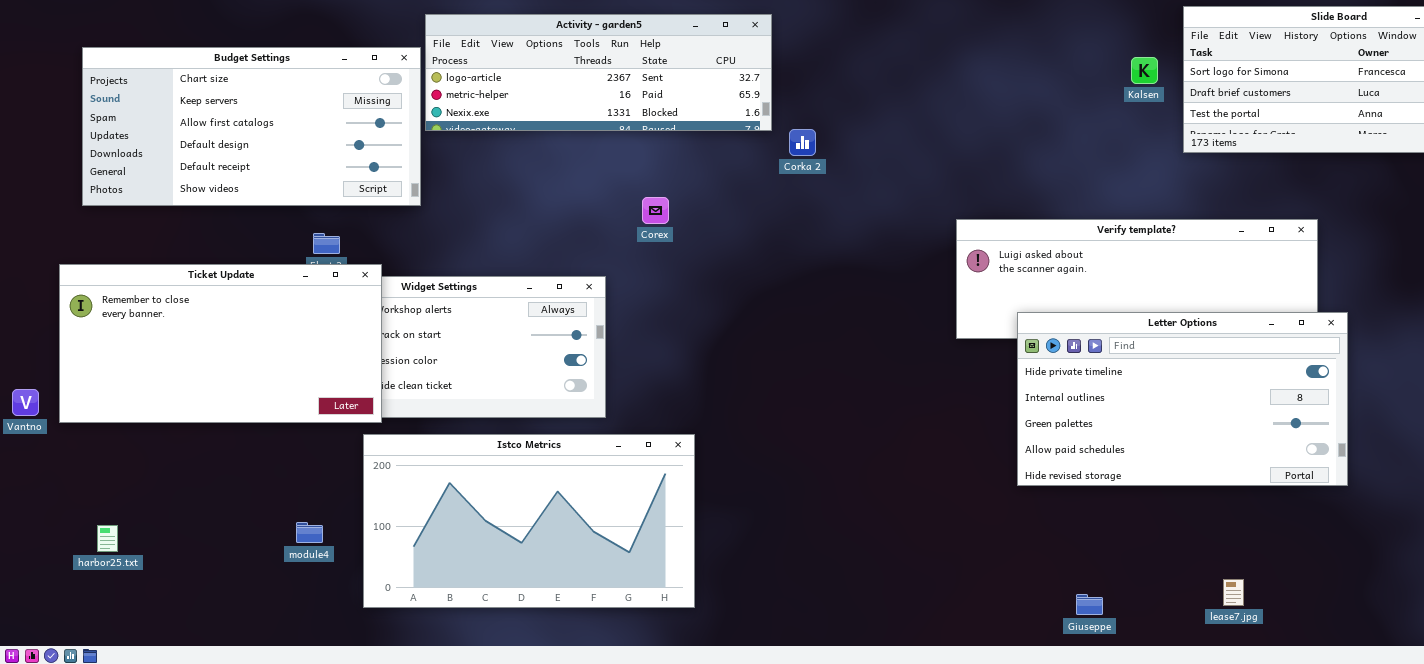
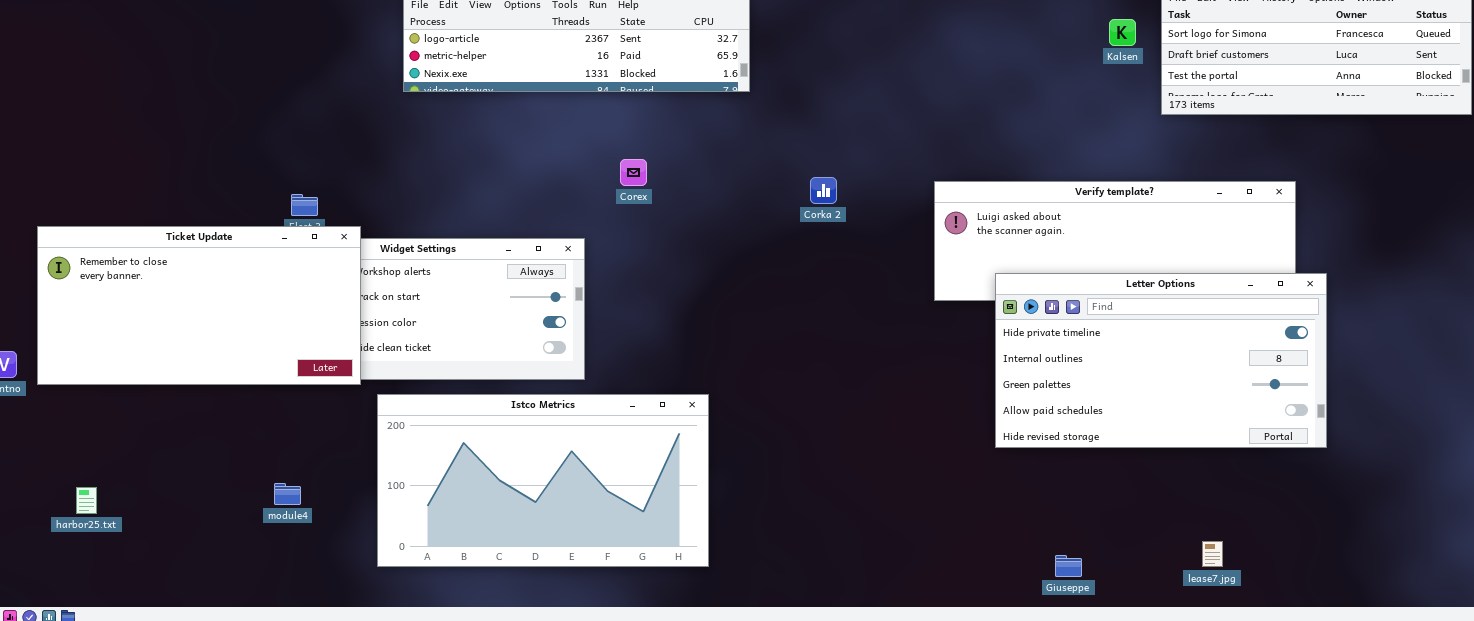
Budget Settings: [82,47,421,206] -> none, closed
Corka 2: [789,129,816,156] -> [810,177,837,204], moved
Istco Metrics: [363,434,695,608] -> [377,394,709,567], moved

